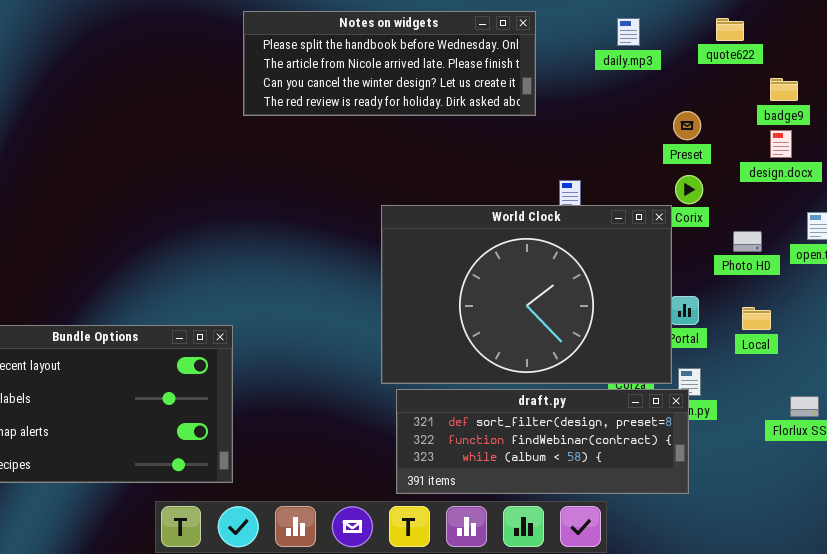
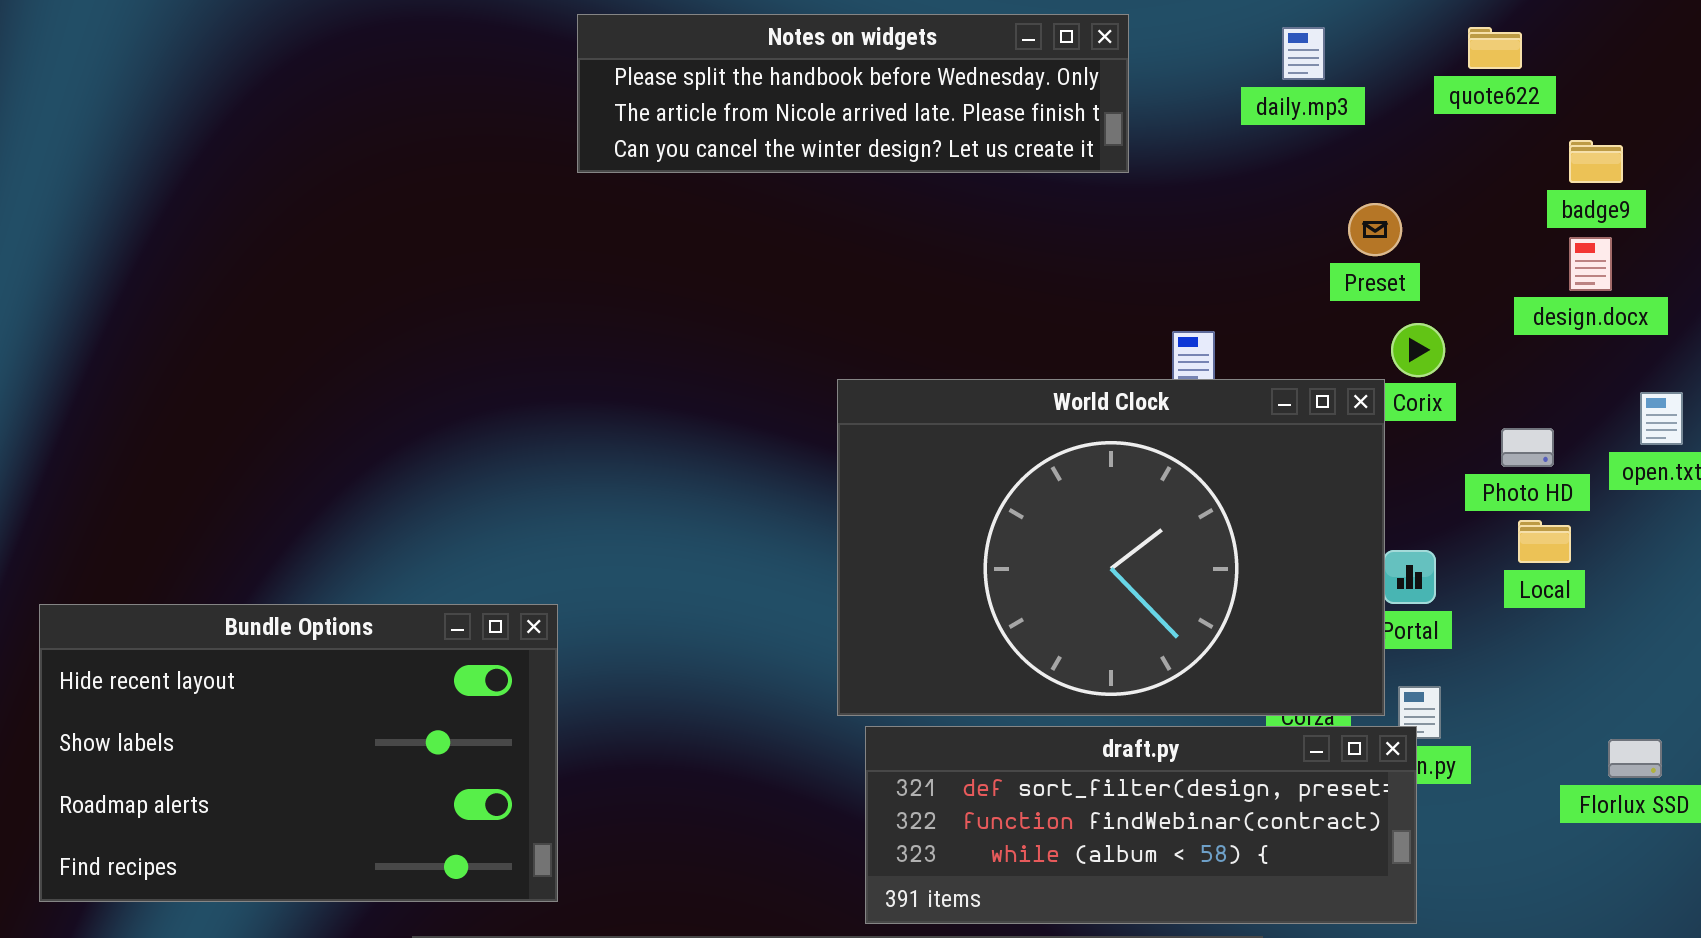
Notes on widgets: [243,11,536,116] -> [577,14,1129,173], resized
Preset: [673,111,701,140] -> [1348,203,1402,256], moved
Local: [742,307,771,330] -> [1518,520,1571,563], moved

